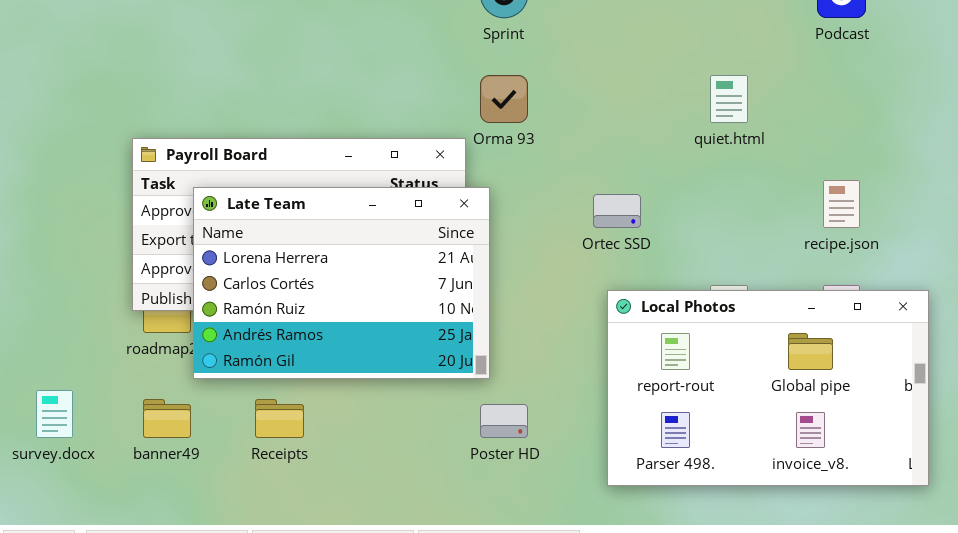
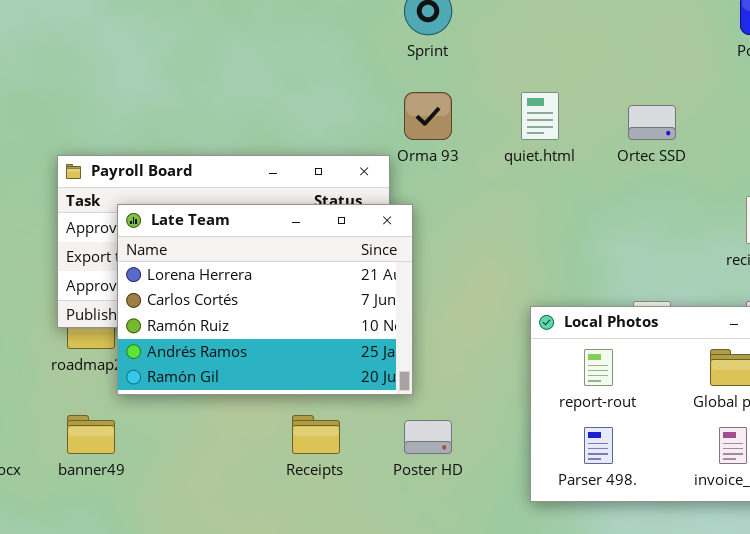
quiet.html: [710,75,748,123] -> [521,92,559,140], moved
Ortec SSD: [593,194,641,228] -> [628,105,676,140], moved
Receipts: [255,399,304,438] -> [292,415,340,454], moved

